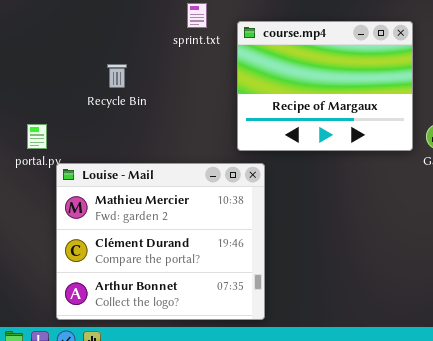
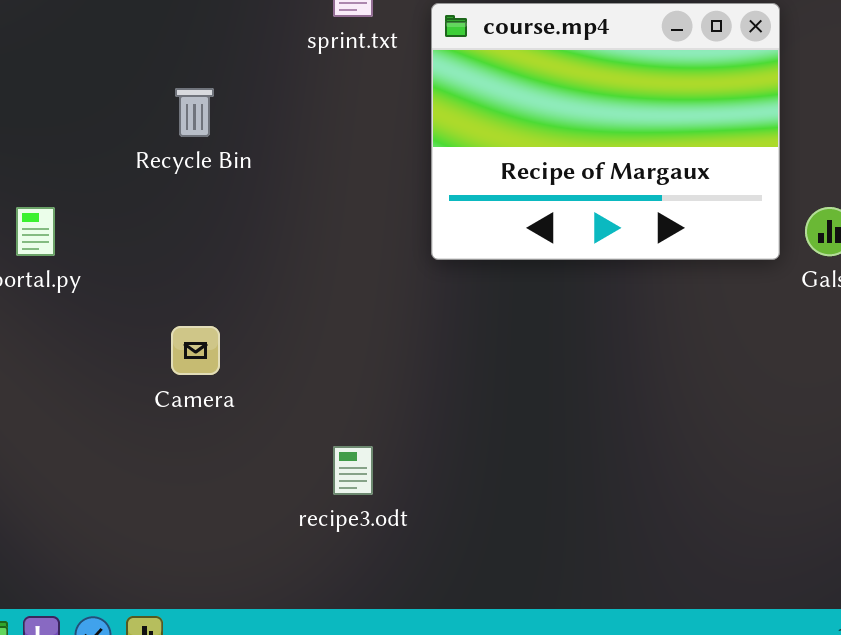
Louise - Mail: [56,163,265,320] -> none, closed

